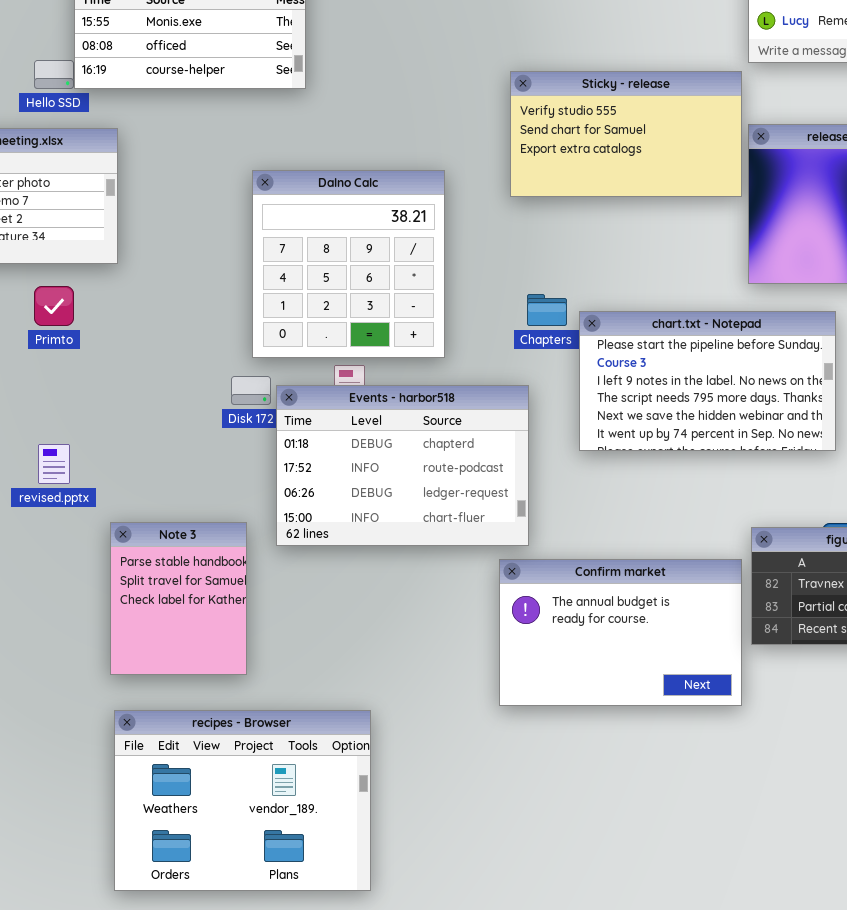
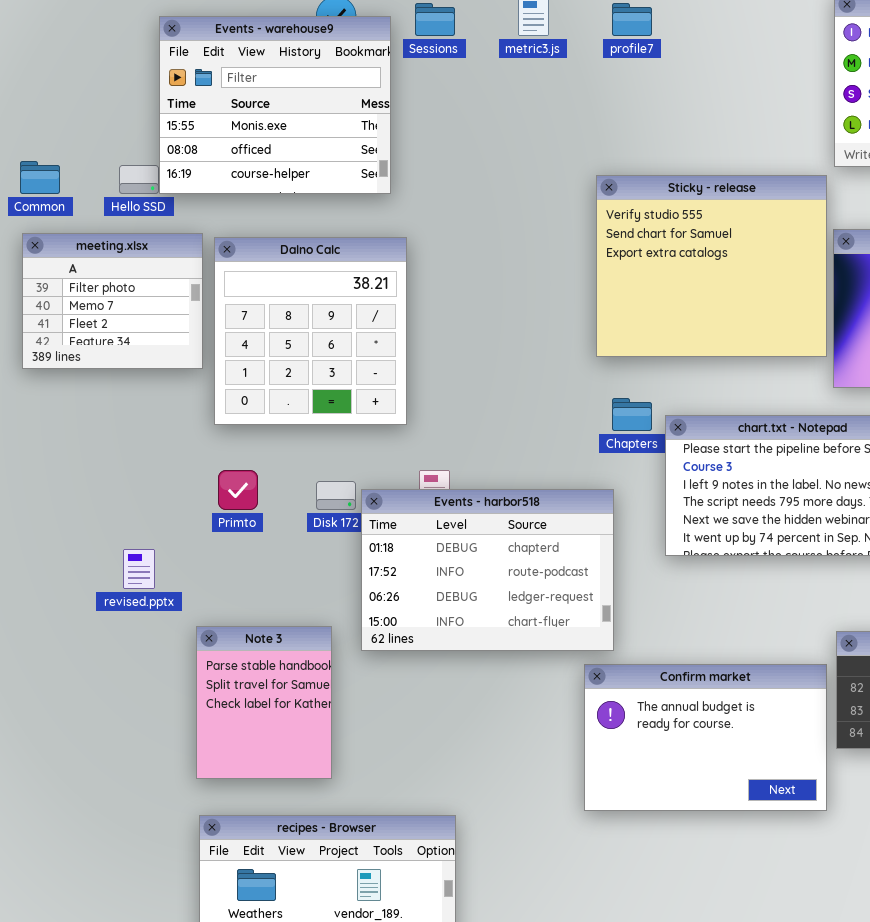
Sticky - release: [510,71,742,197] -> [596,175,827,357], resized
Dalno Calc: [252,170,445,358] -> [214,237,407,425], moved
Primto: [34,286,74,326] -> [218,470,258,510], moved

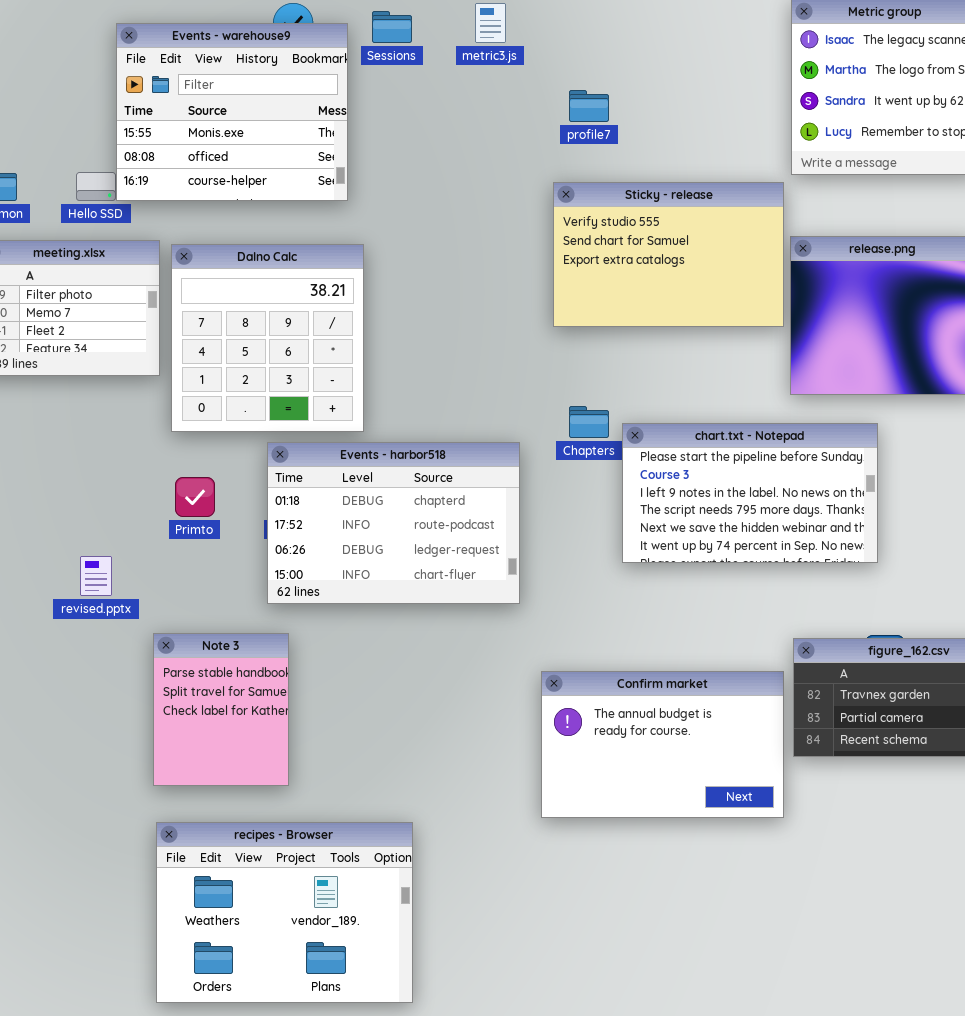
profile7: [612,3,652,36] -> [569,90,609,122], moved
Sticky - release: [596,175,827,357] -> [553,182,784,327], resized
Events - harbor518: [361,489,614,651] -> [267,442,520,604], moved

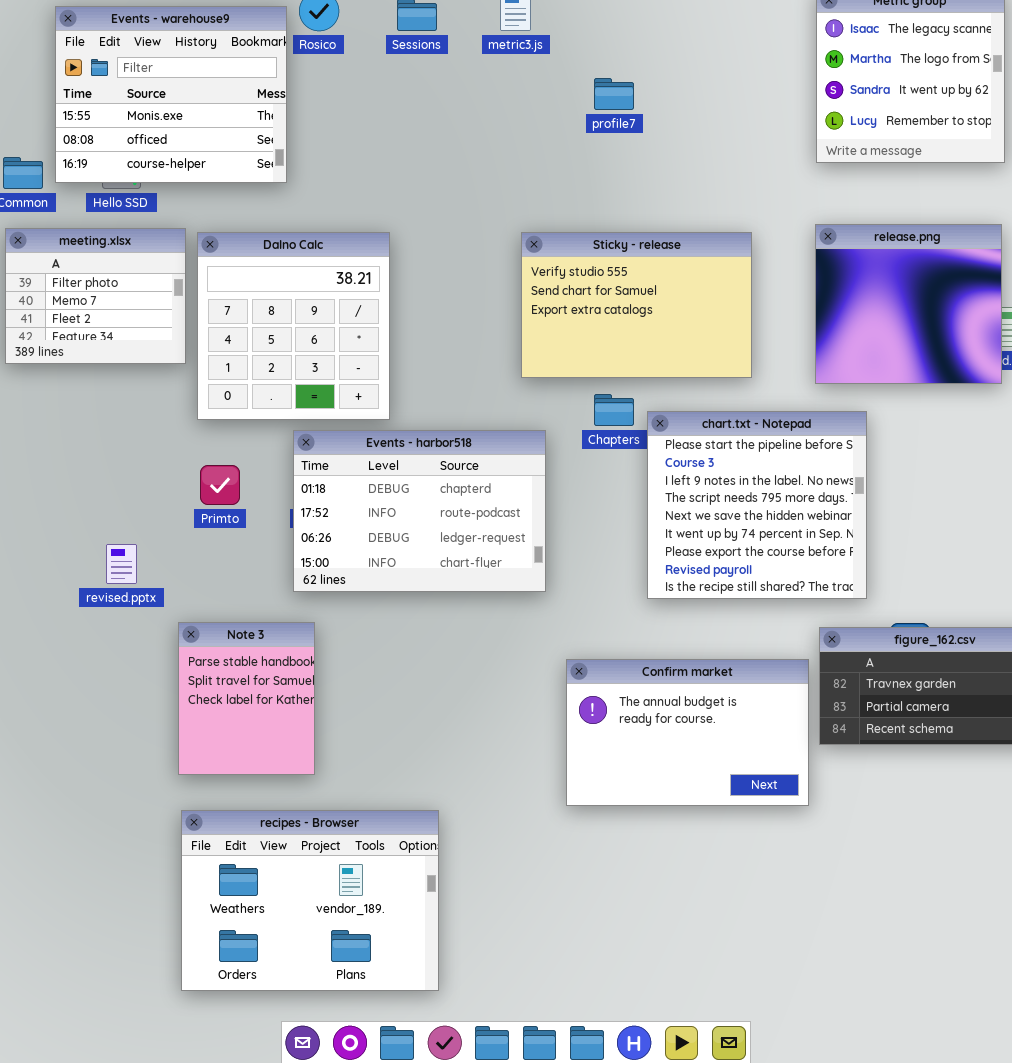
Events - warehouse9: [116,23,348,201] -> [55,6,287,183], moved
Sticky - release: [553,182,784,327] -> [521,232,752,378], moved
chart.txt - Notepad: [622,423,878,563] -> [647,411,867,599], resized

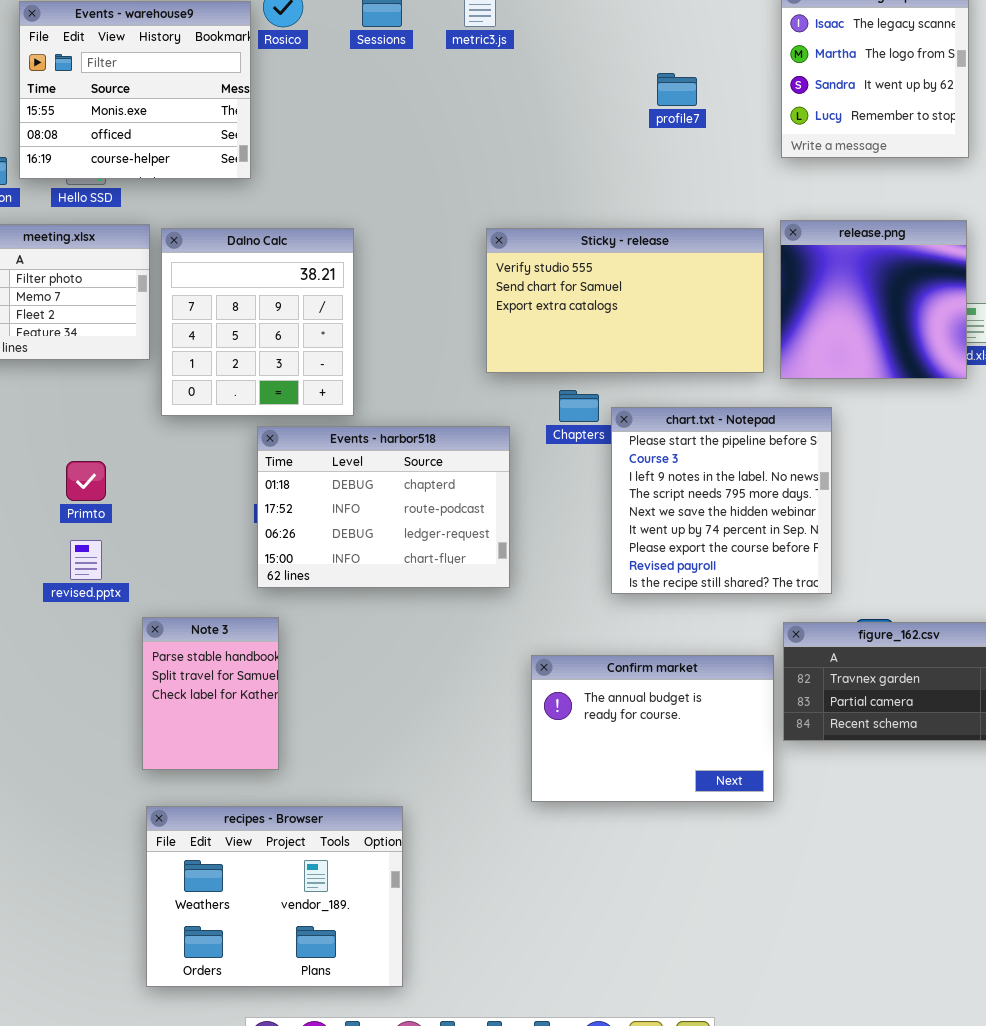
profile7: [594,78,634,110] -> [657,73,697,106], moved
Sticky - release: [521,232,752,378] -> [486,228,764,373], resized
Primto: [200,465,240,505] -> [66,461,106,501], moved

